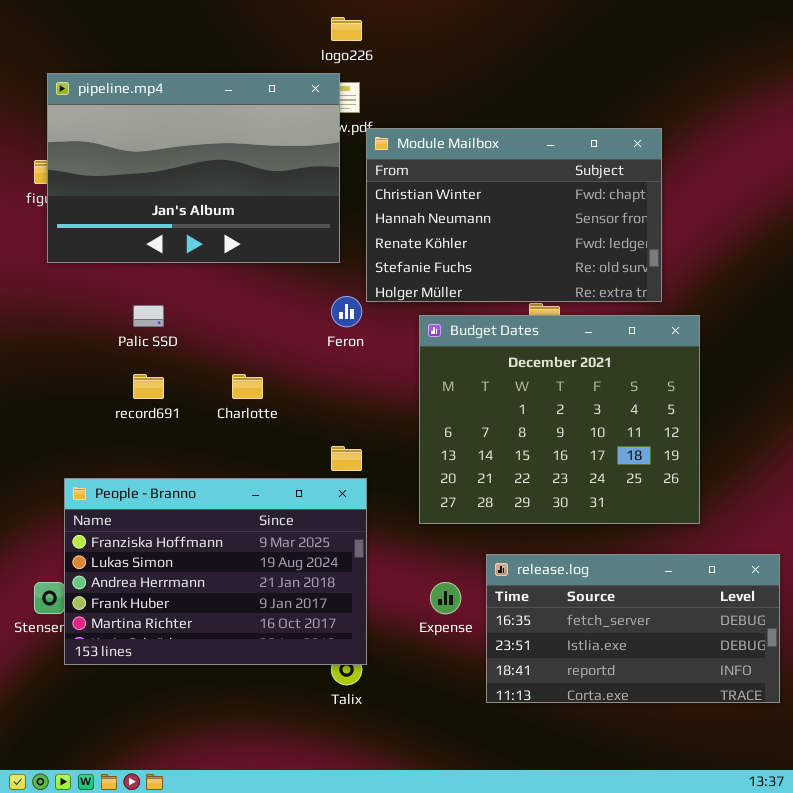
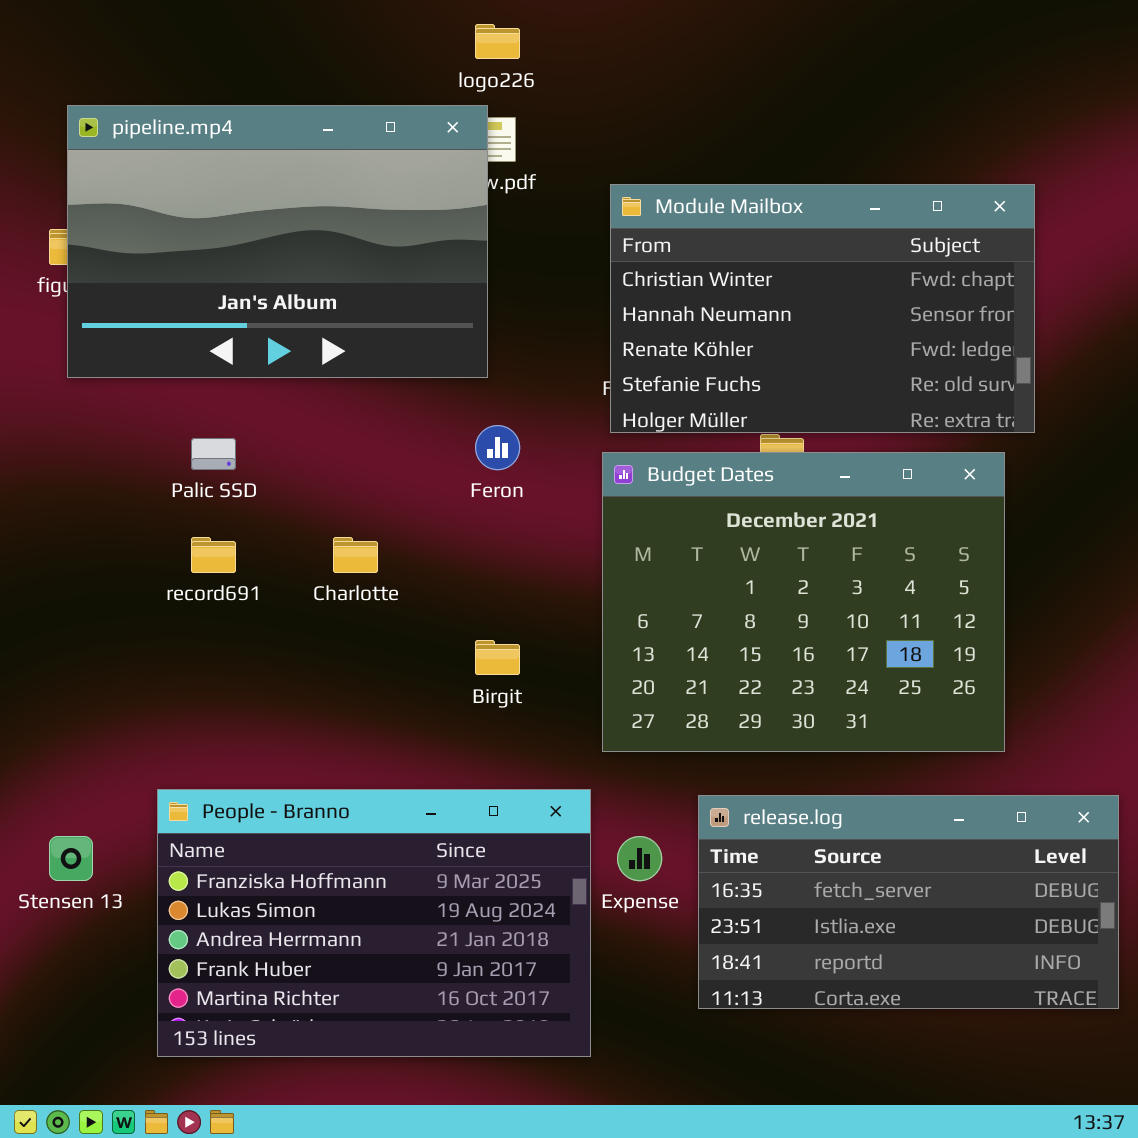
Module Mailbox: [366,128,662,302] -> [610,184,1035,433], moved
People - Branno: [64,478,367,665] -> [157,789,591,1057], moved

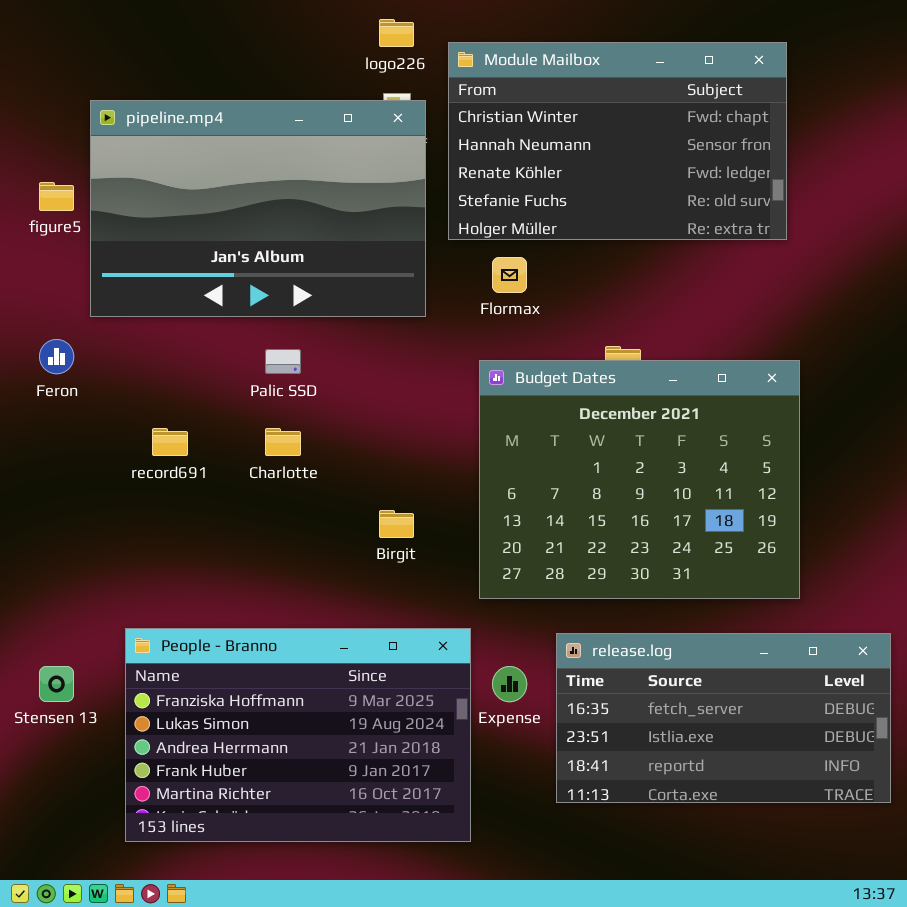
pipeline.mp4: [67,105,488,378] -> [90,100,426,317], moved
Module Mailbox: [610,184,1035,433] -> [448,42,787,240], moved
Feron: [475,425,520,470] -> [39,339,74,374], moved
Palic SSD: [191,438,236,470] -> [265,349,301,374], moved

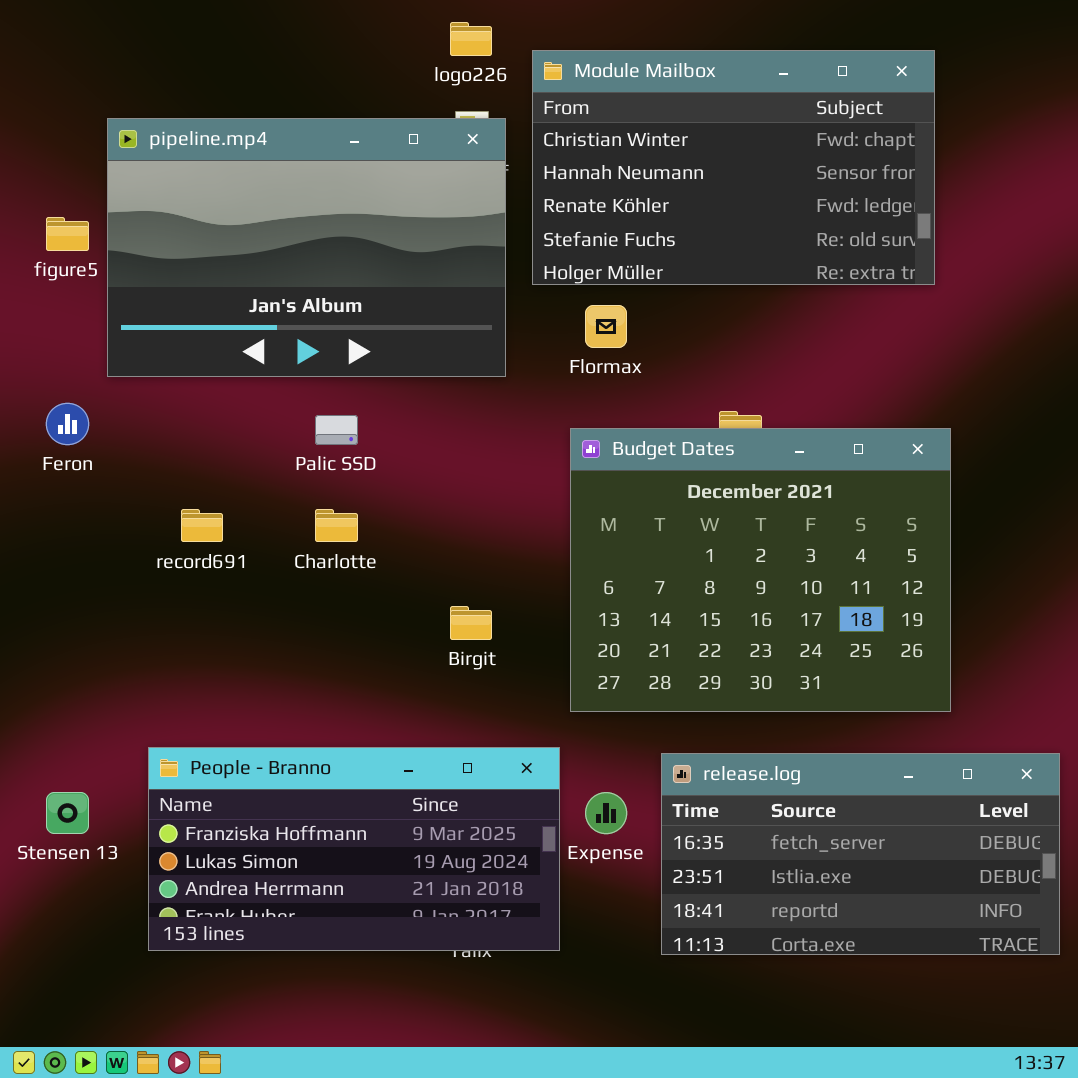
People - Branno: [125,628,471,842] -> [148,747,560,951], resized

